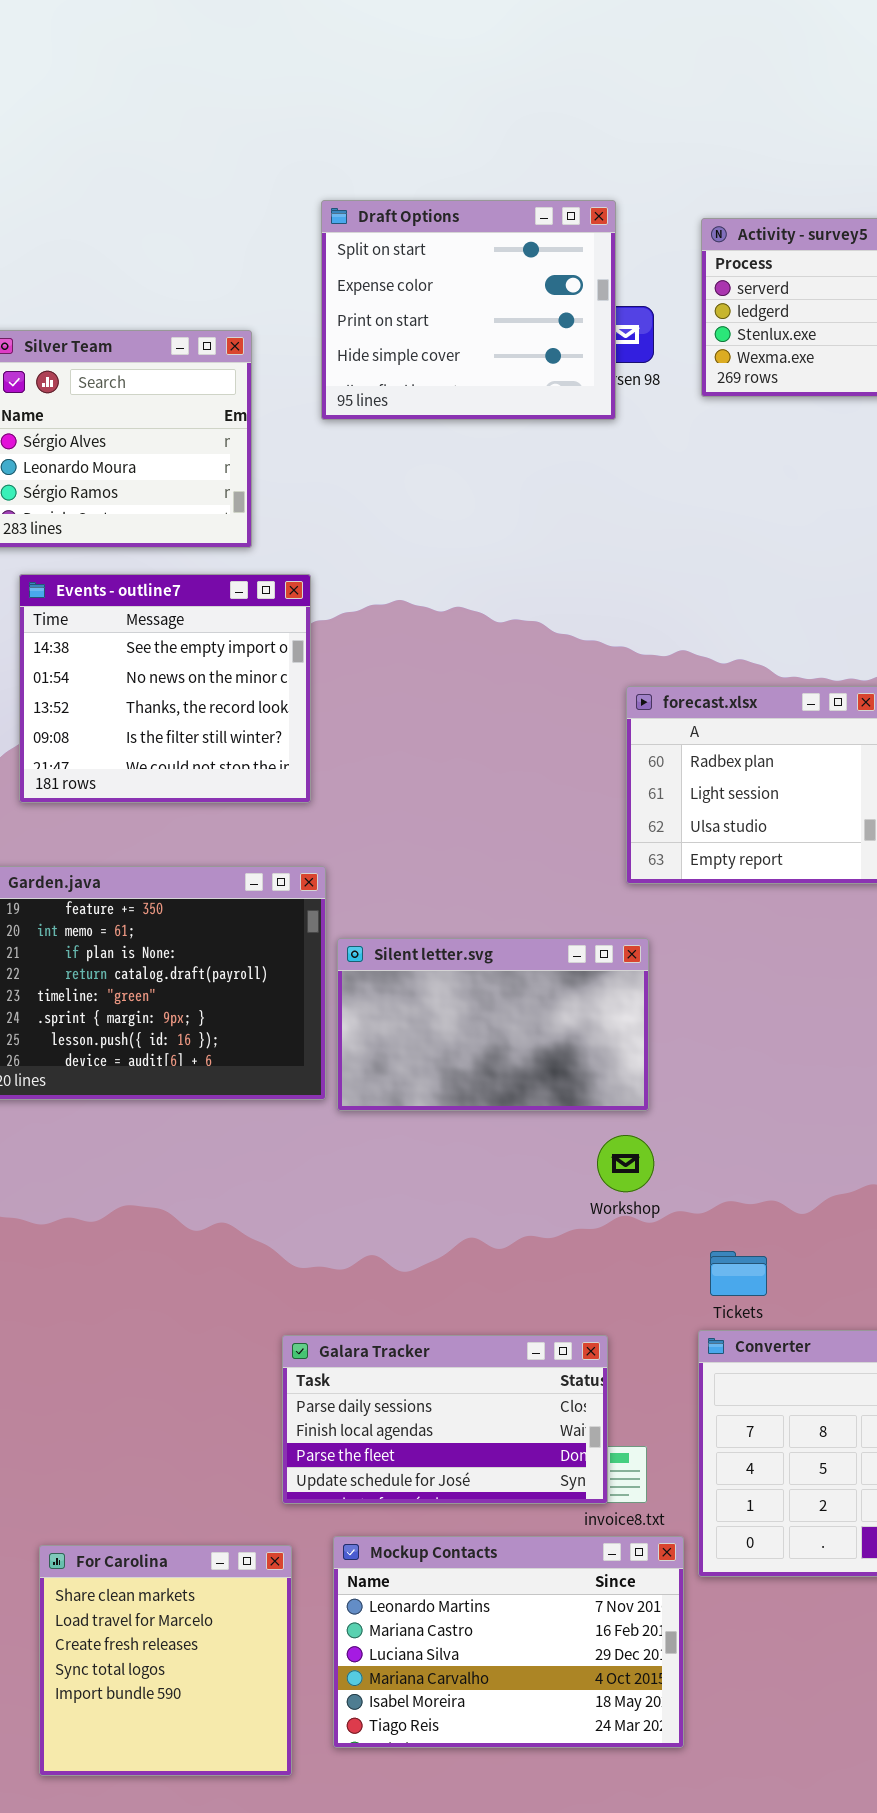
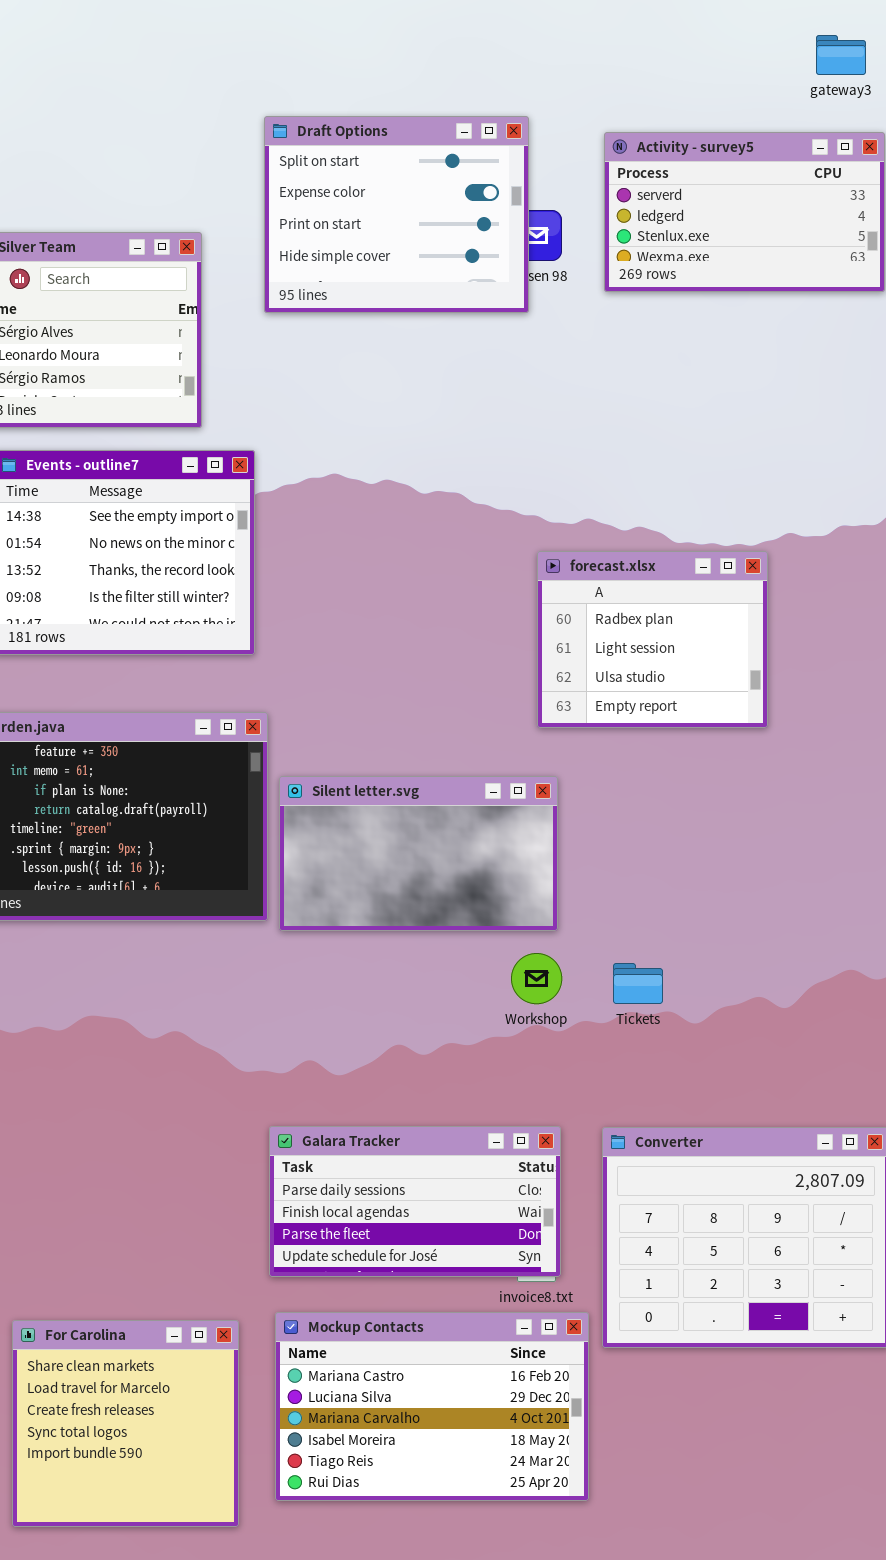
Tickets: [710,1251,767,1296] -> [613,963,663,1004], moved
Galara Tracker: [282,1335,608,1504] -> [269,1126,561,1277], moved
Mockup Contacts: [333,1536,684,1748] -> [275,1312,589,1501], scrolled down 1 row

